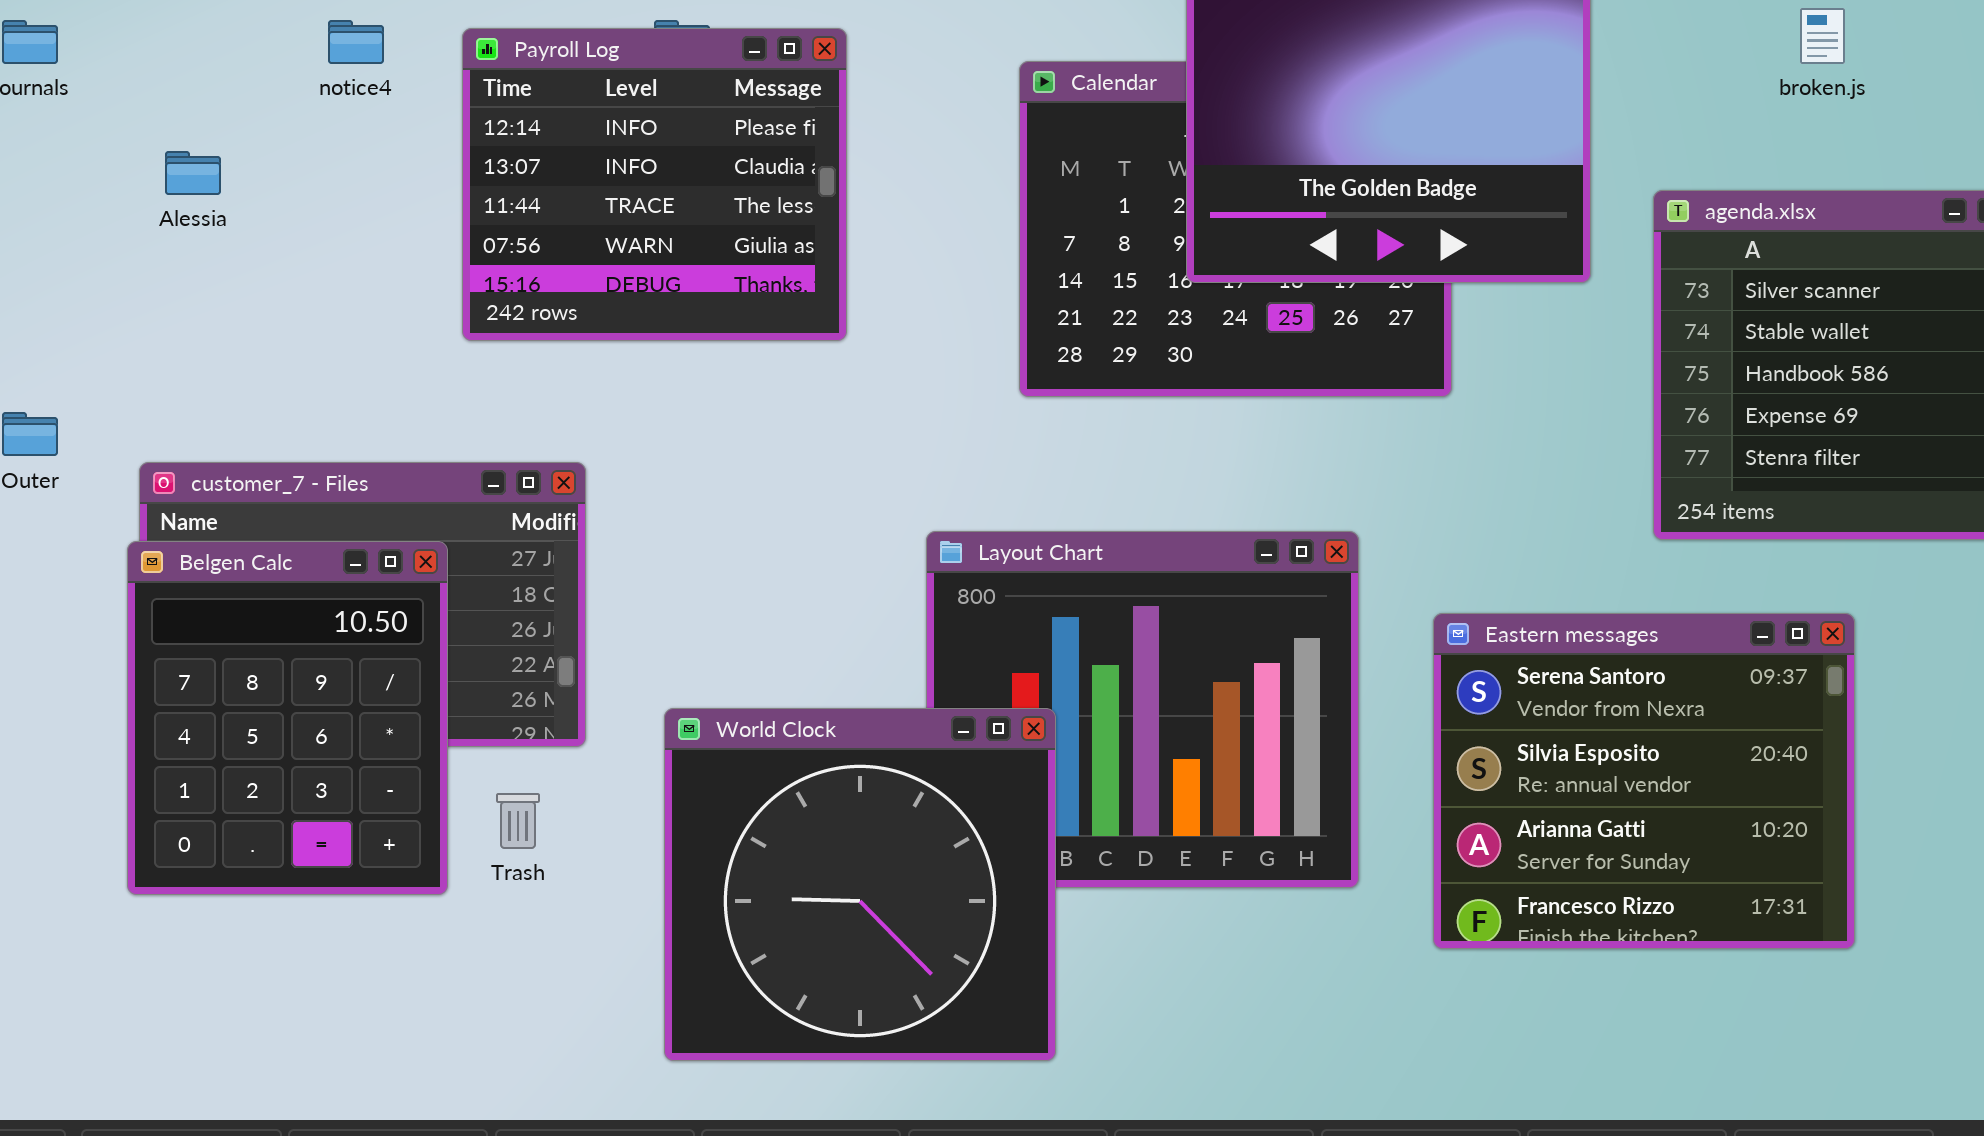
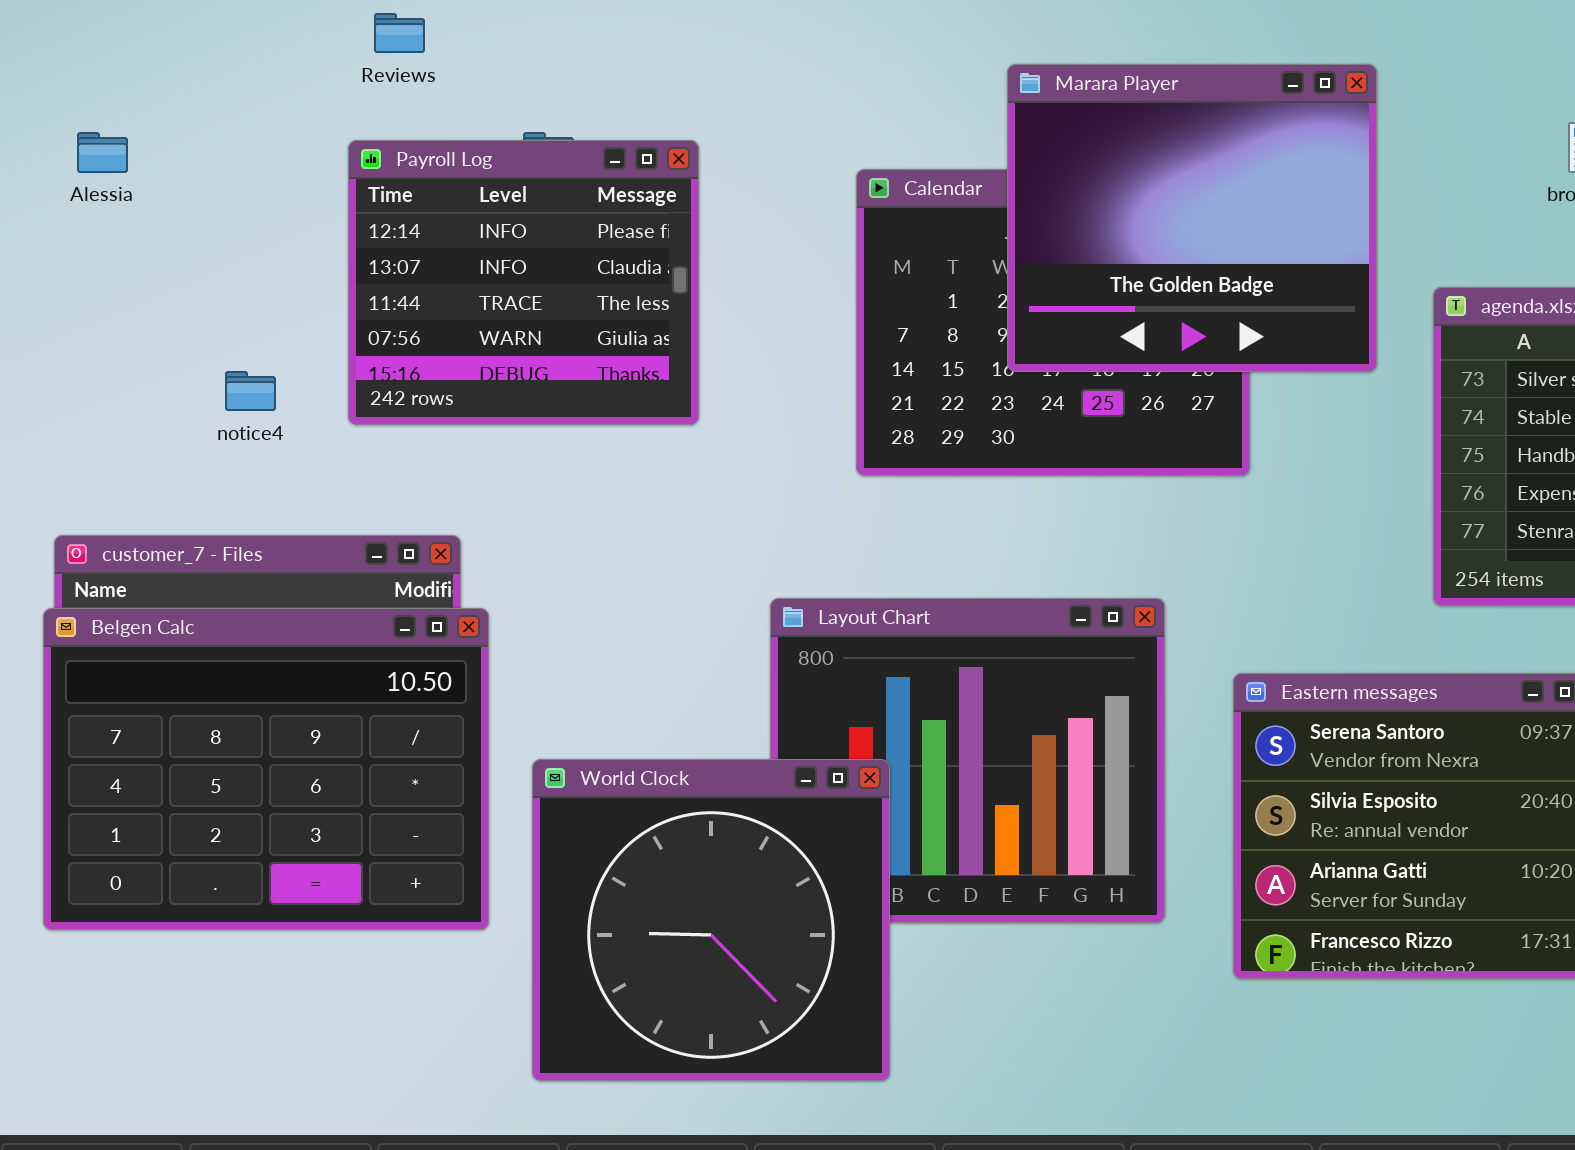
notice4: [328,20,384,64] -> [225,371,276,411], moved
Alessia: [165,151,221,195] -> [77,132,128,173], moved
Belgen Calc: [127,541,448,895] -> [43,608,489,930], resized

